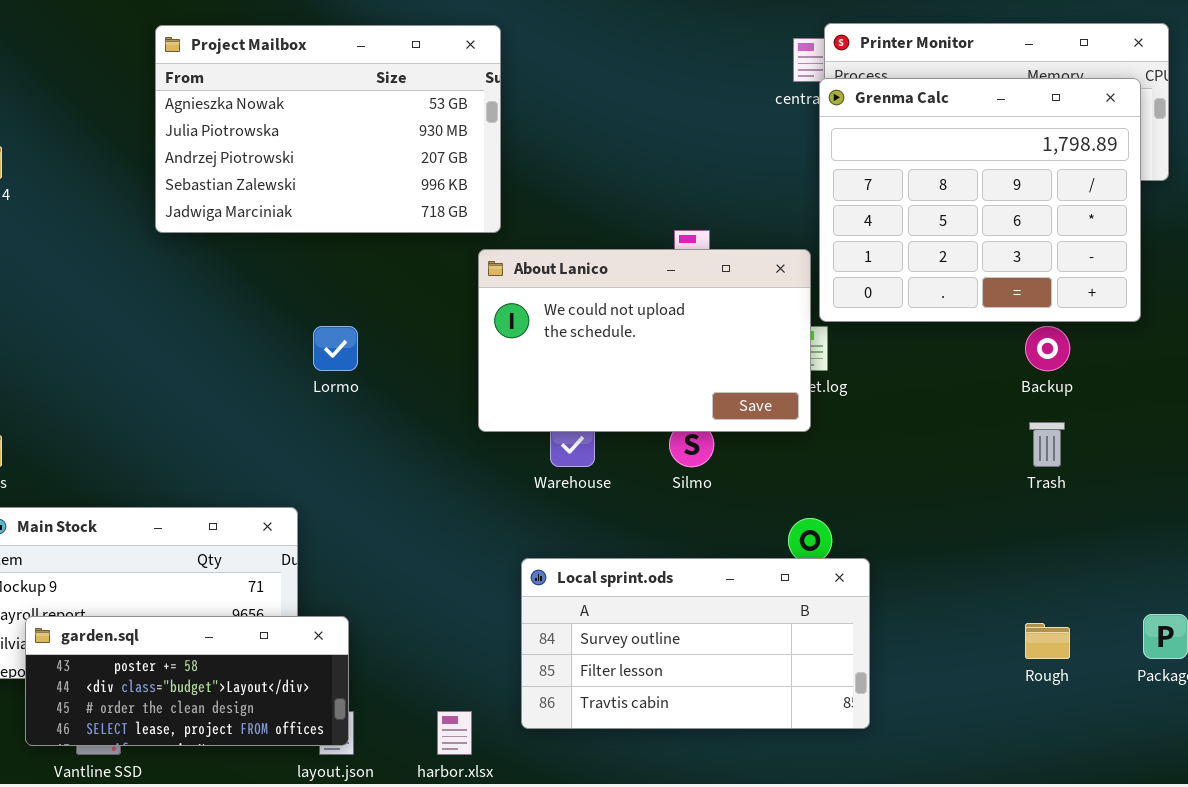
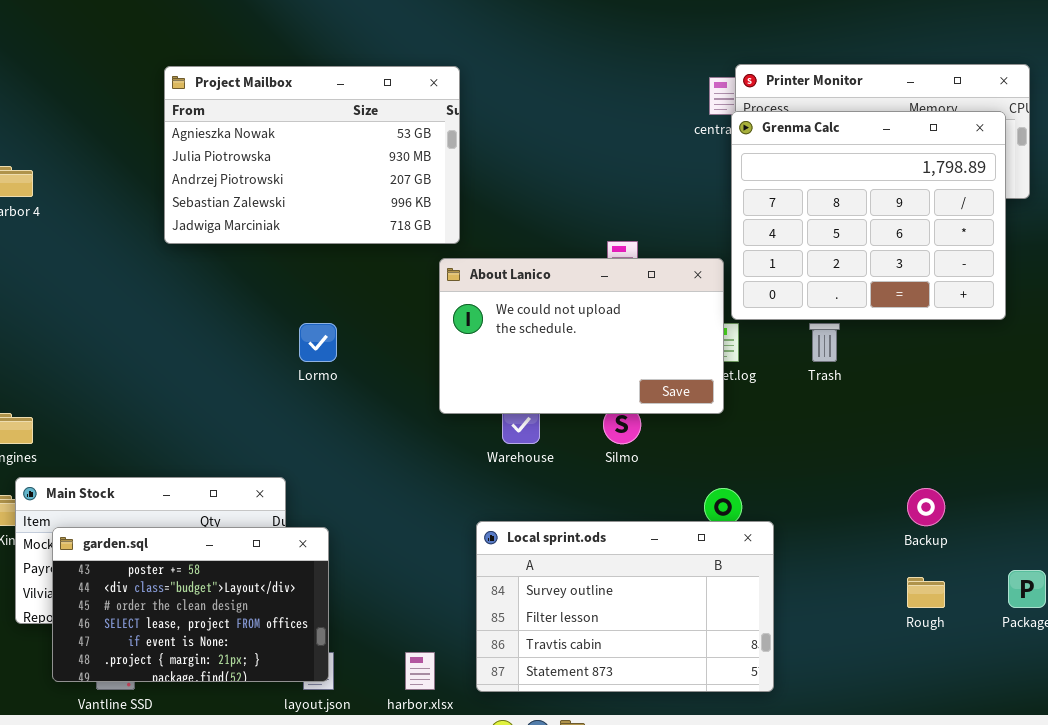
Backup: [1025,326,1070,371] -> [907,488,945,526], moved
Trash: [1029,422,1065,467] -> [809,323,840,362], moved
Local sprint.ods: [521,558,870,729] -> [476,521,774,692], resized
garden.sql: [25,616,349,746] -> [52,527,329,682], resized

